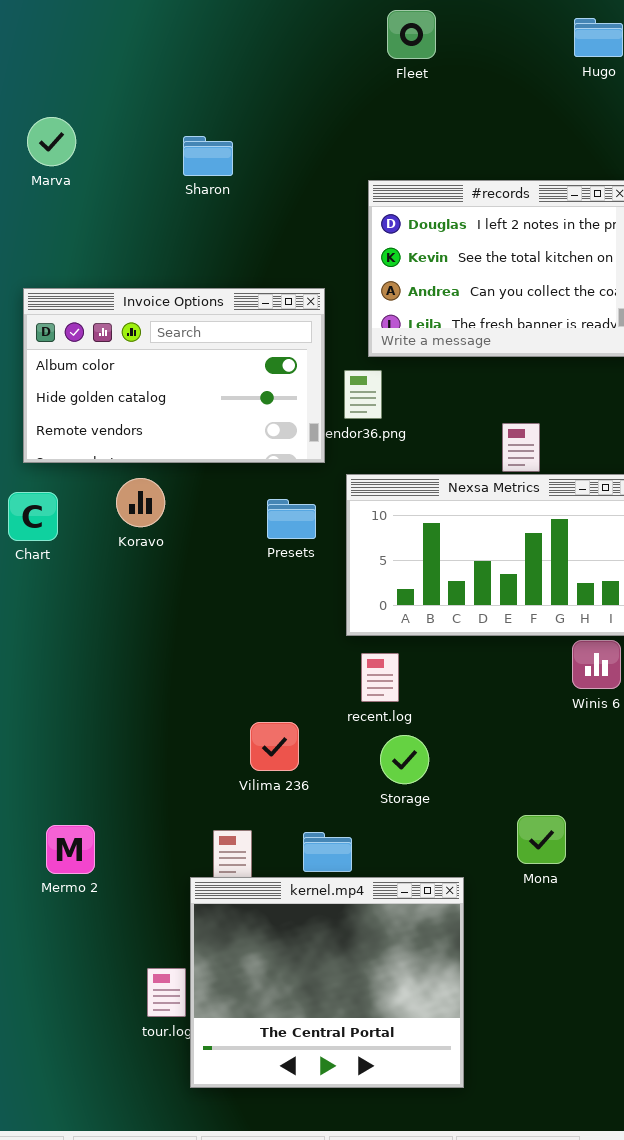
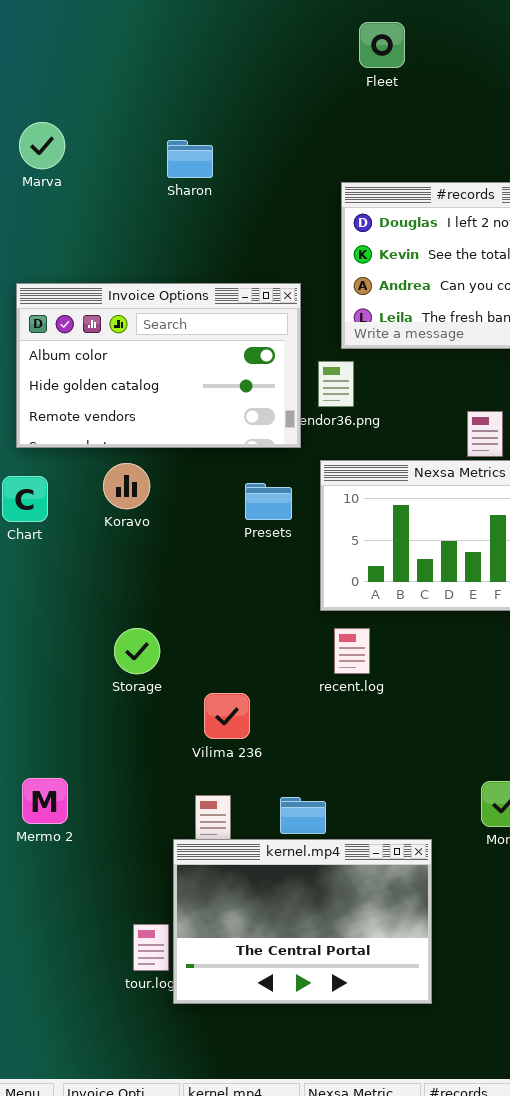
Vilima 236: [250,722,299,771] -> [204,693,250,739], moved
Storage: [380,735,429,784] -> [114,628,160,674], moved
Mermo 2: [46,825,95,874] -> [22,778,68,824], moved
kernel.mp4: [190,877,464,1088] -> [173,839,432,1004], resized

